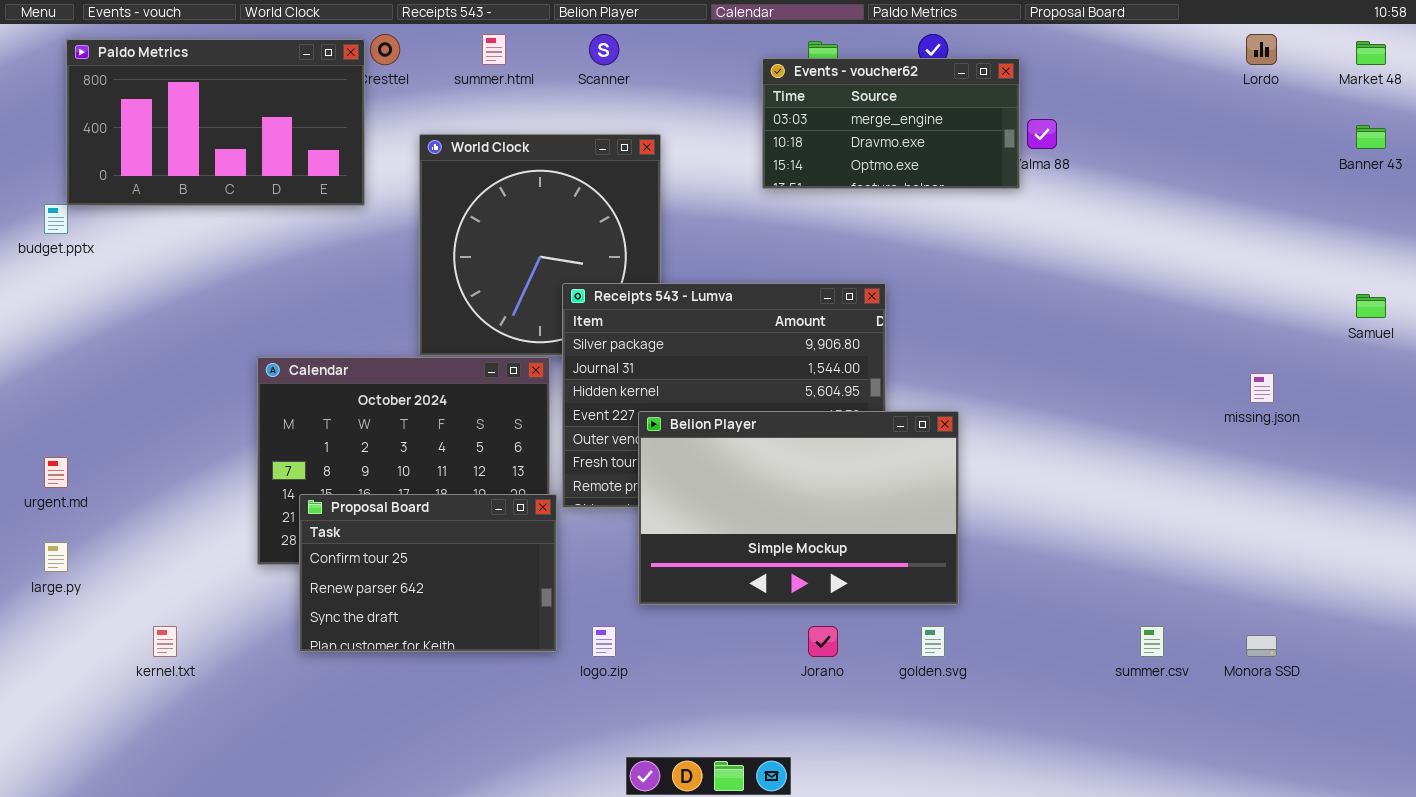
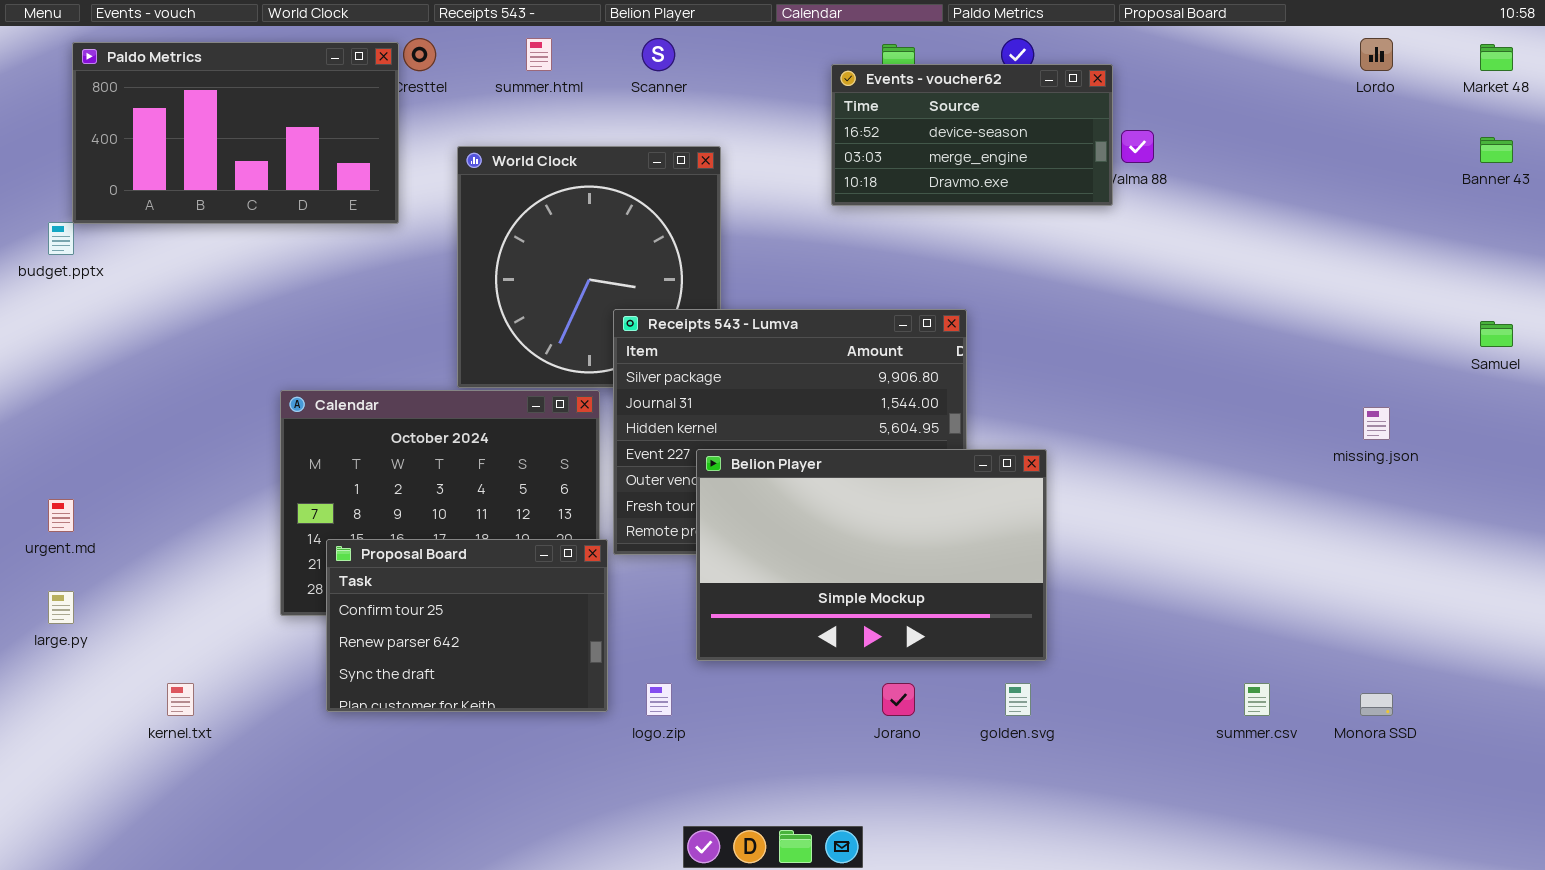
Events - voucher62: [762,58,1020,189] -> [831,64,1113,206], scrolled up 1 row

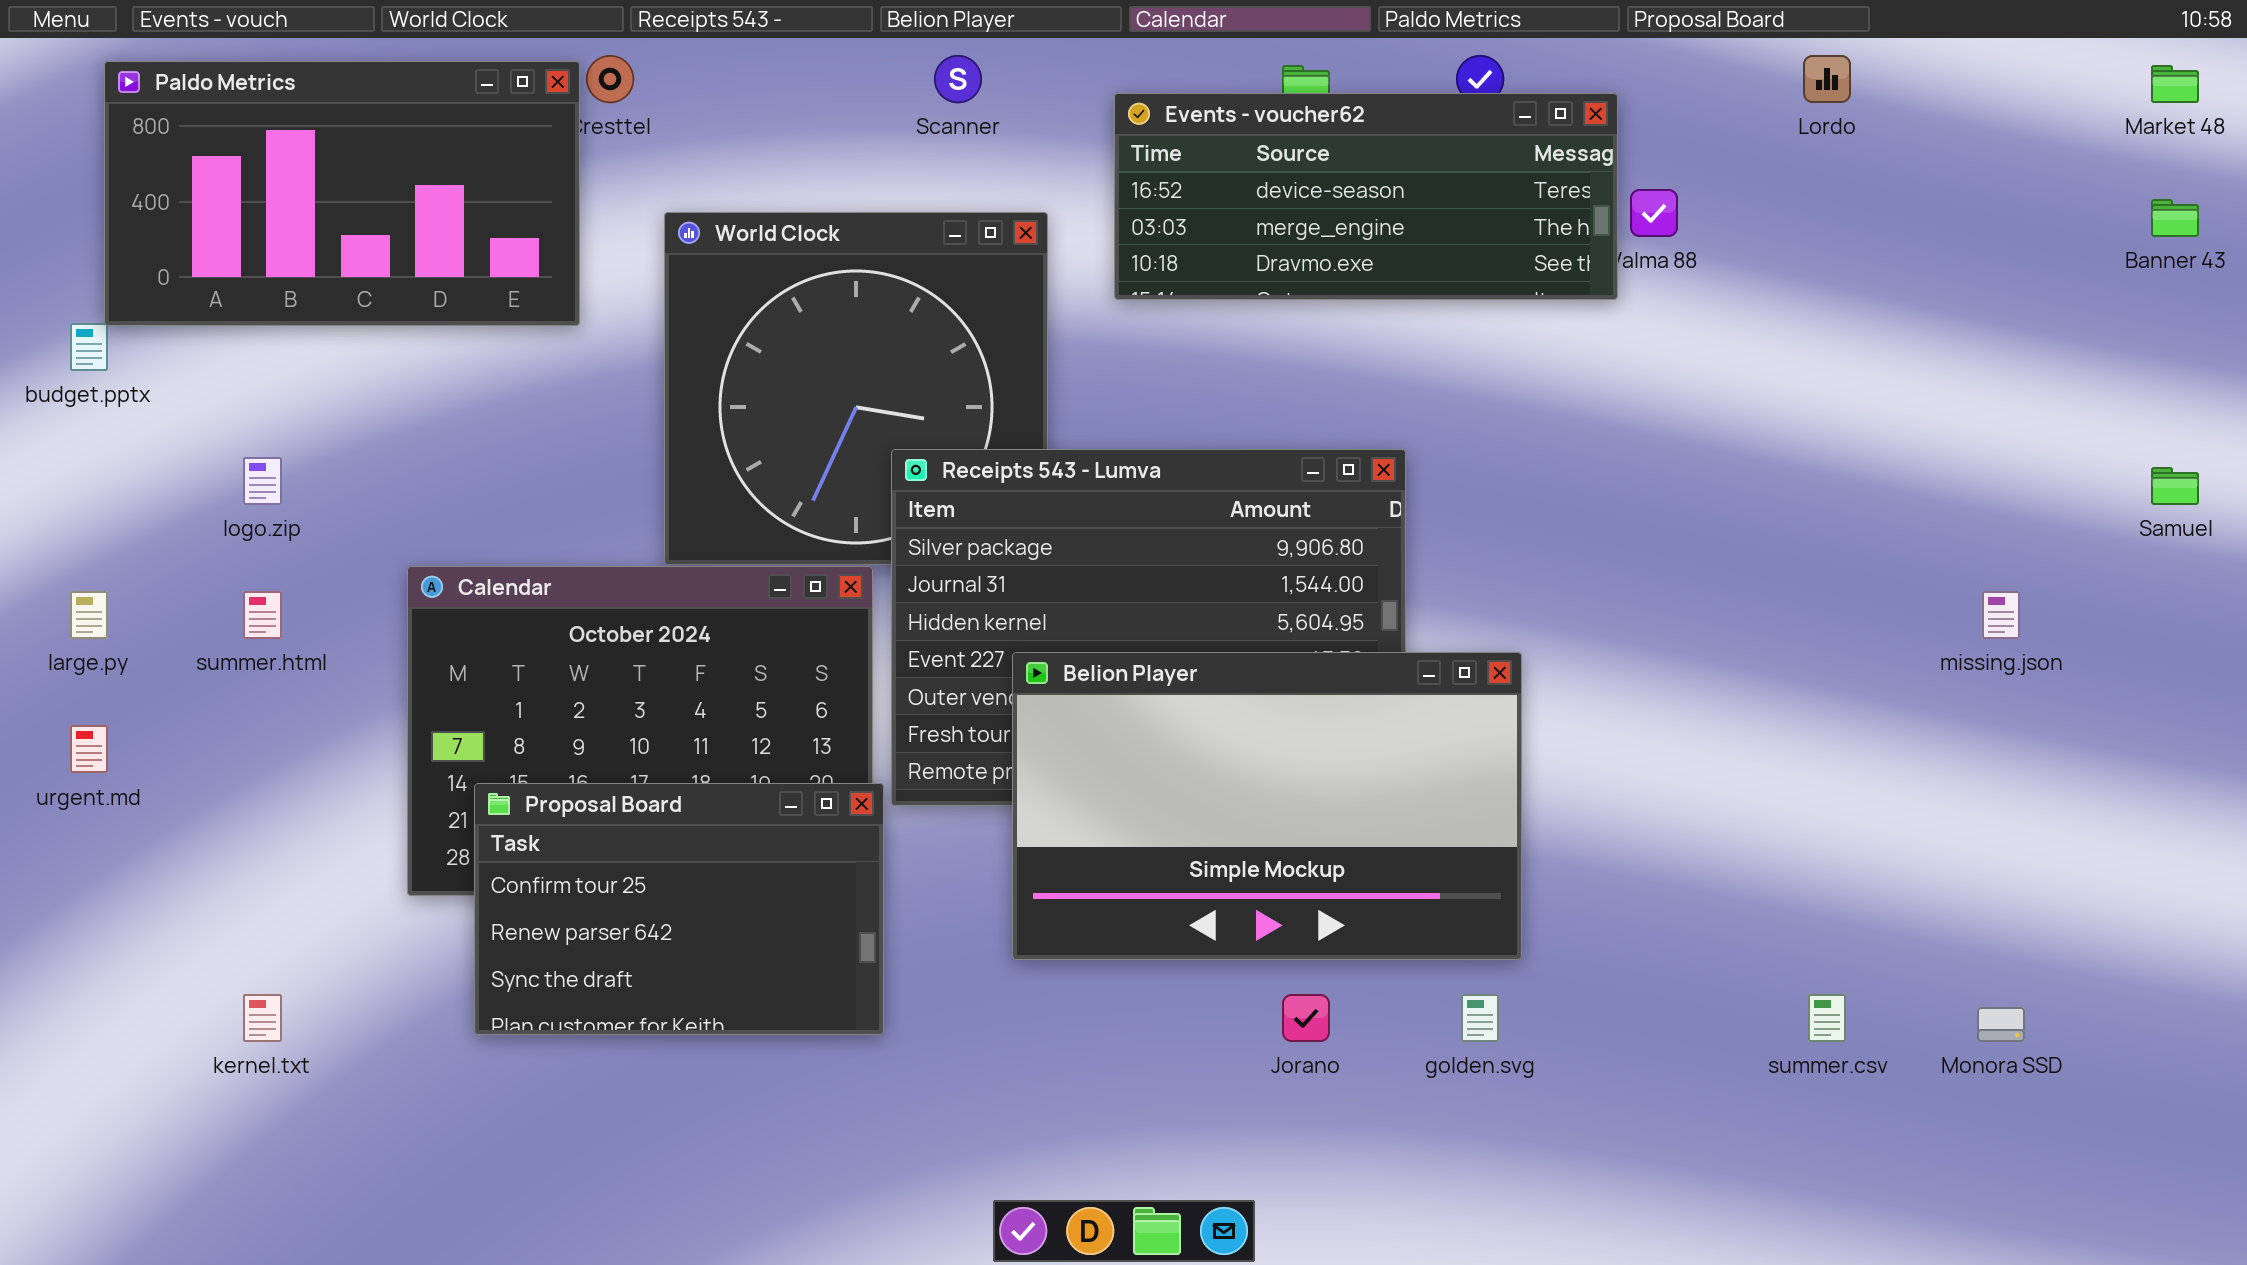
summer.html: [526,38,552,71] -> [243,591,282,639], moved
Lordo: [1360,38,1393,71] -> [1803,55,1851,103], moved
Events - voucher62: [831,64,1113,206] -> [1114,93,1618,300], resized
large.py: [48,591,74,624] -> [70,591,108,639], moved
logo.zip: [646,683,672,716] -> [243,457,282,505], moved

